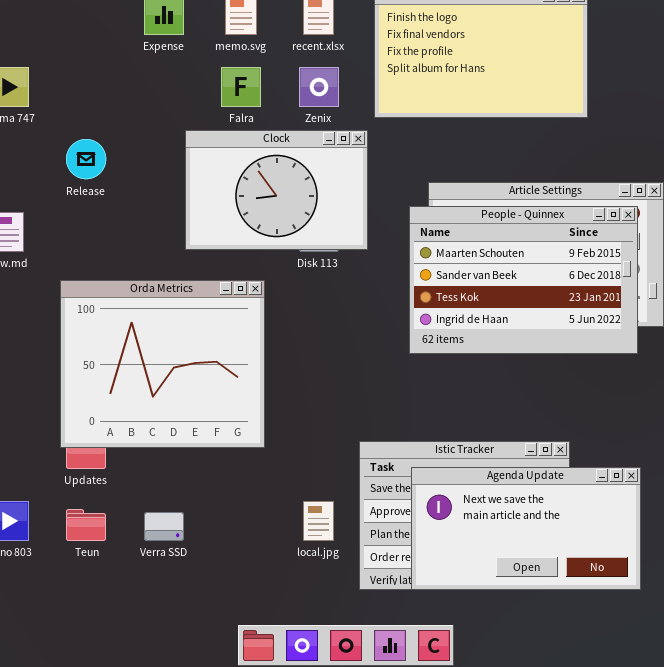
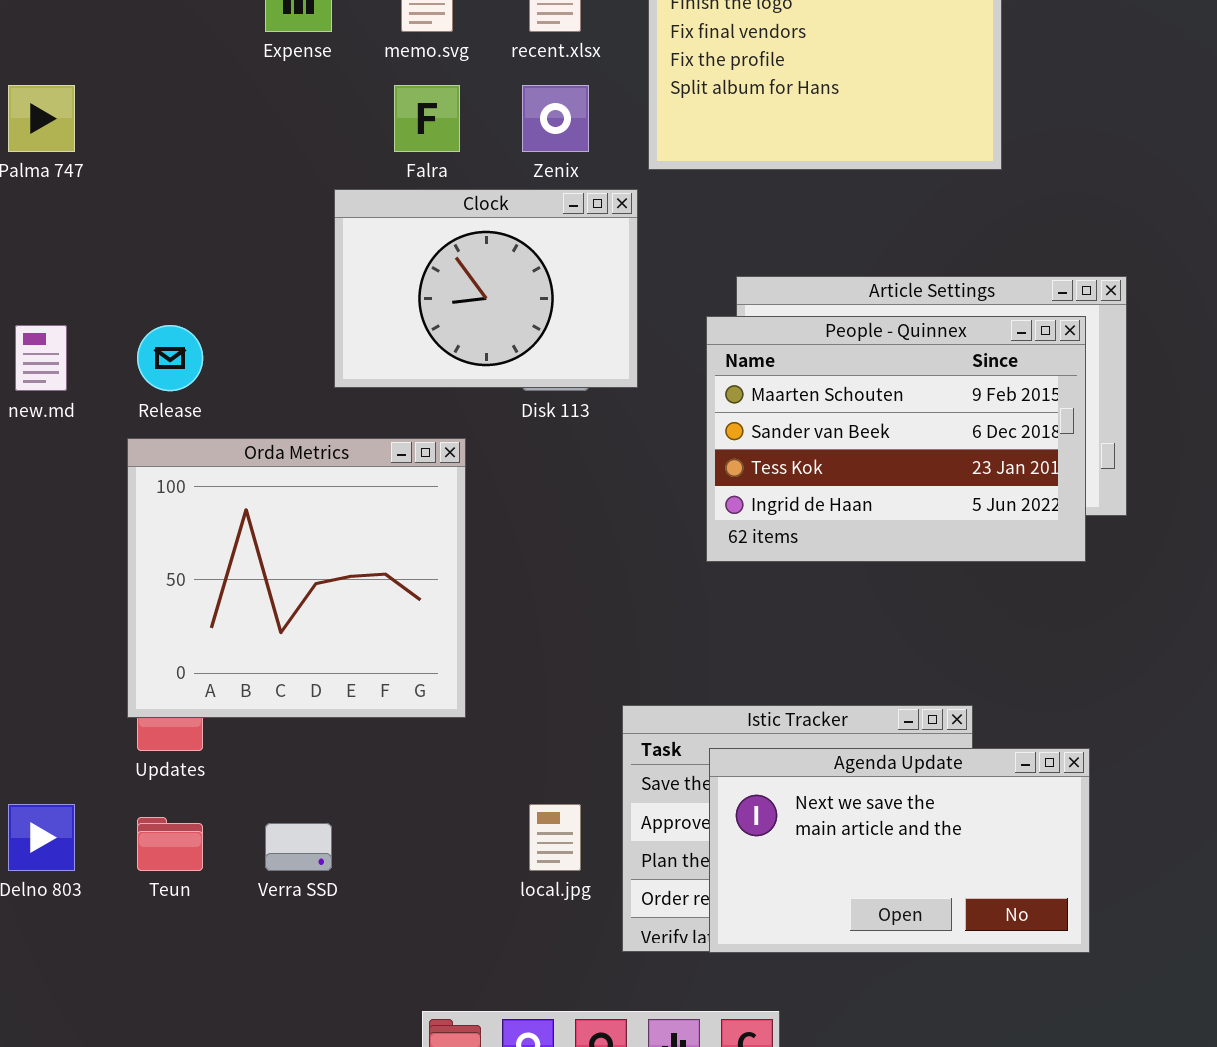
Release: [66,139,106,179] -> [137,325,203,391], moved

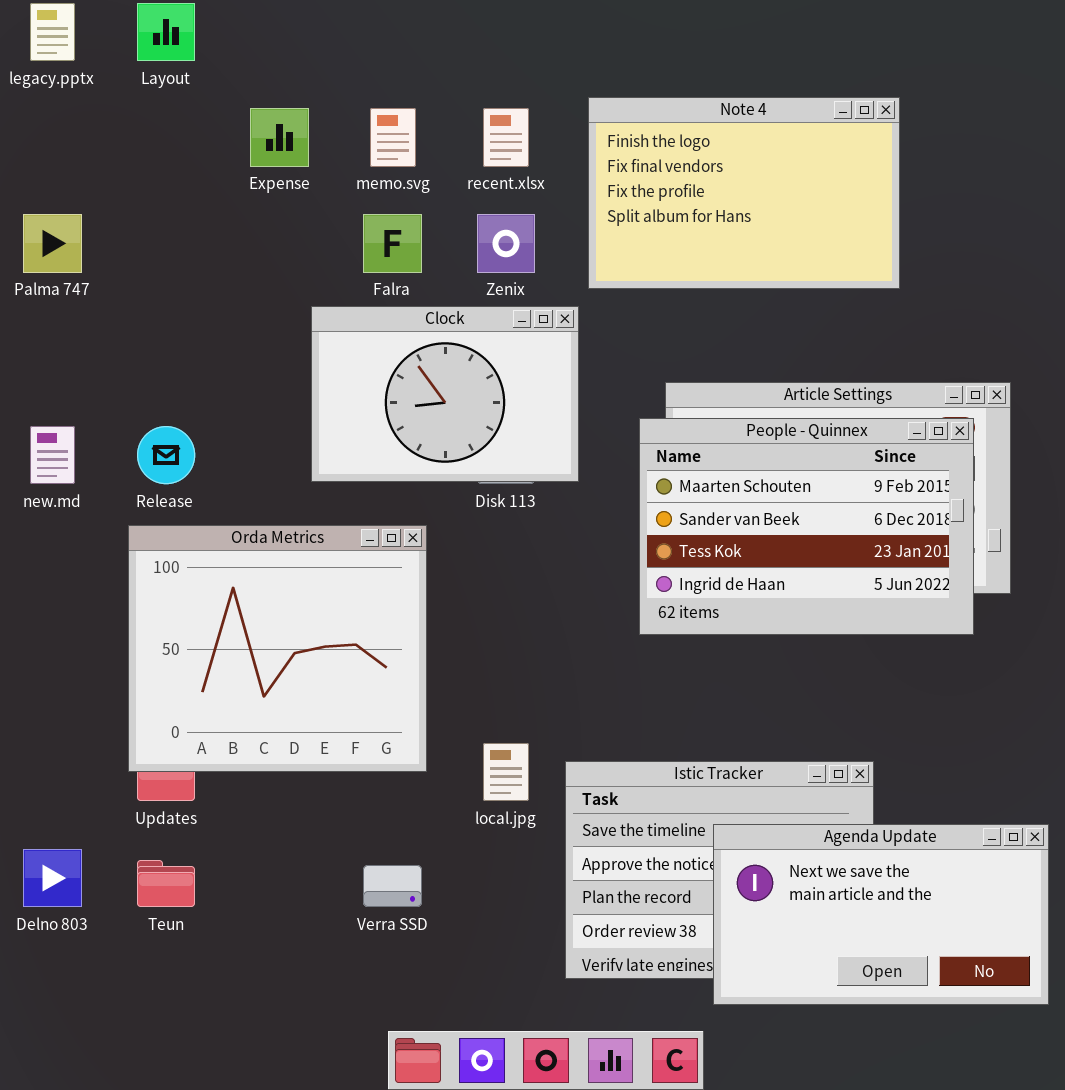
Agenda Update: [709,748,1090,953] -> [713,824,1049,1005], moved
local.jpg: [529,804,581,871] -> [483,743,529,801], moved
Verra SSD: [265,823,332,871] -> [363,865,422,907], moved

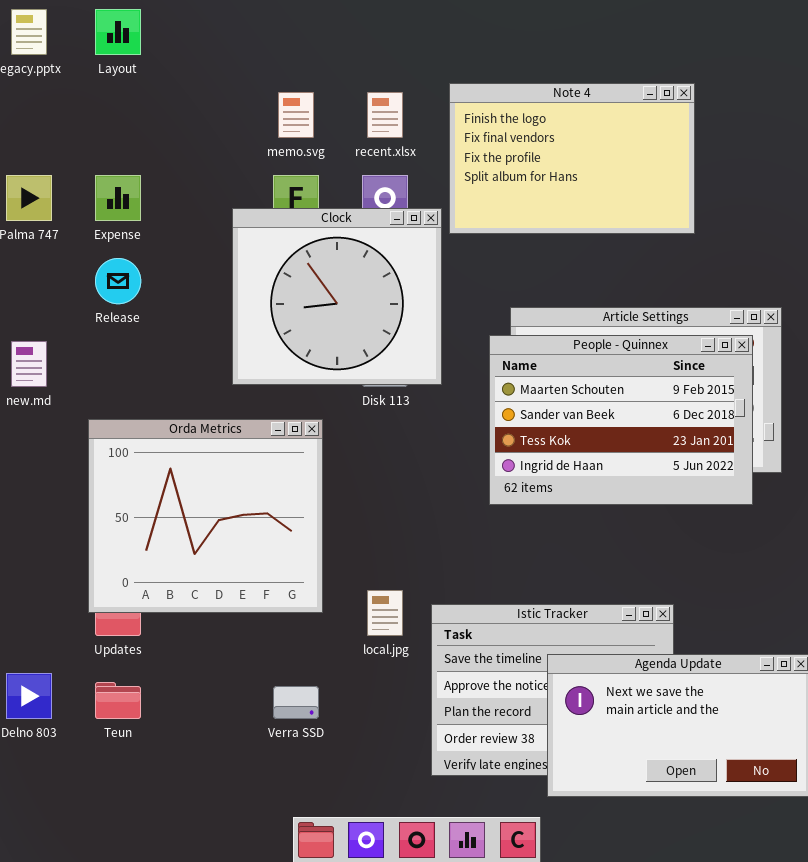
Expense: [250,108,309,167] -> [95,175,141,221], moved
Clock: [311,306,579,482] -> [232,208,442,385], resized
Release: [137,426,195,484] -> [95,258,141,304], moved

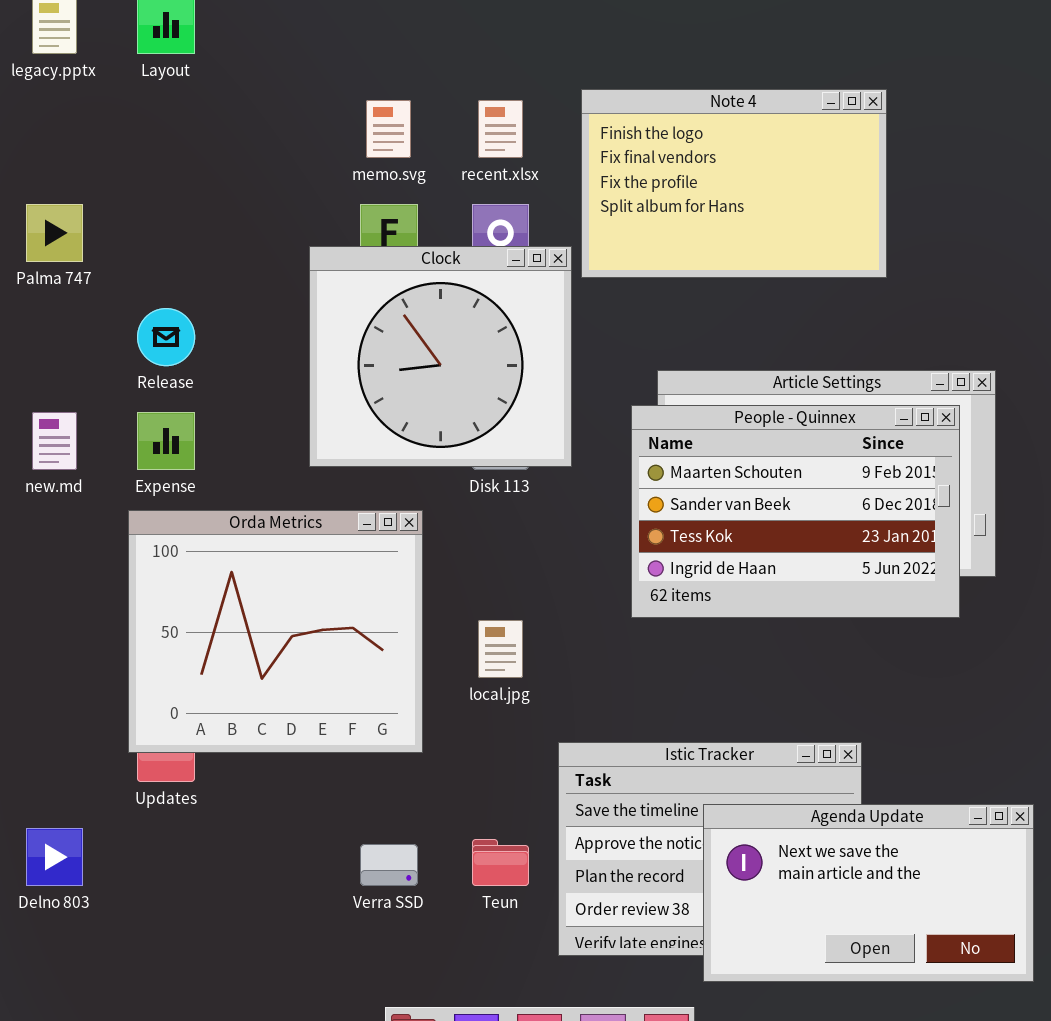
Expense: [95,175,141,221] -> [137,412,195,470], moved
local.jpg: [367,590,403,636] -> [478,620,523,678], moved
Teun: [95,682,141,719] -> [472,839,529,886], moved

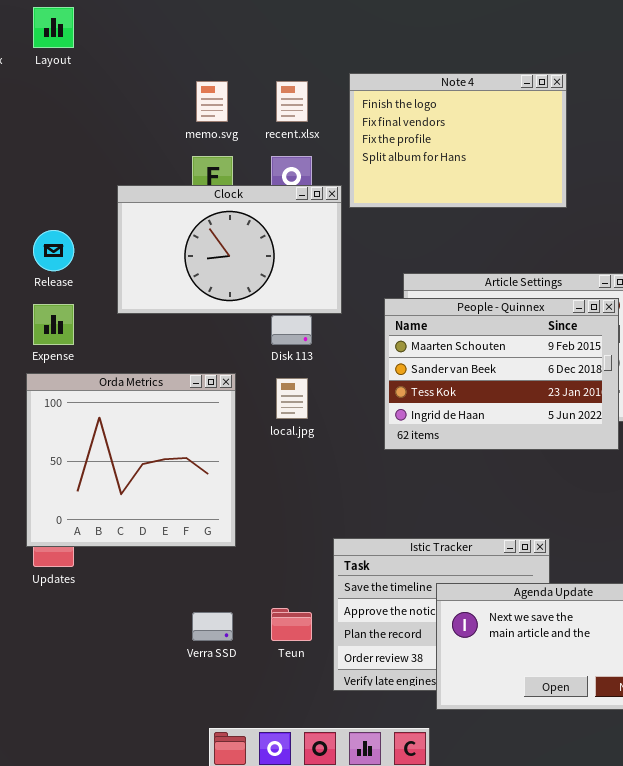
Clock: [309,246,572,467] -> [117,185,342,314], resized
local.jpg: [478,620,523,678] -> [276,378,308,419], moved

